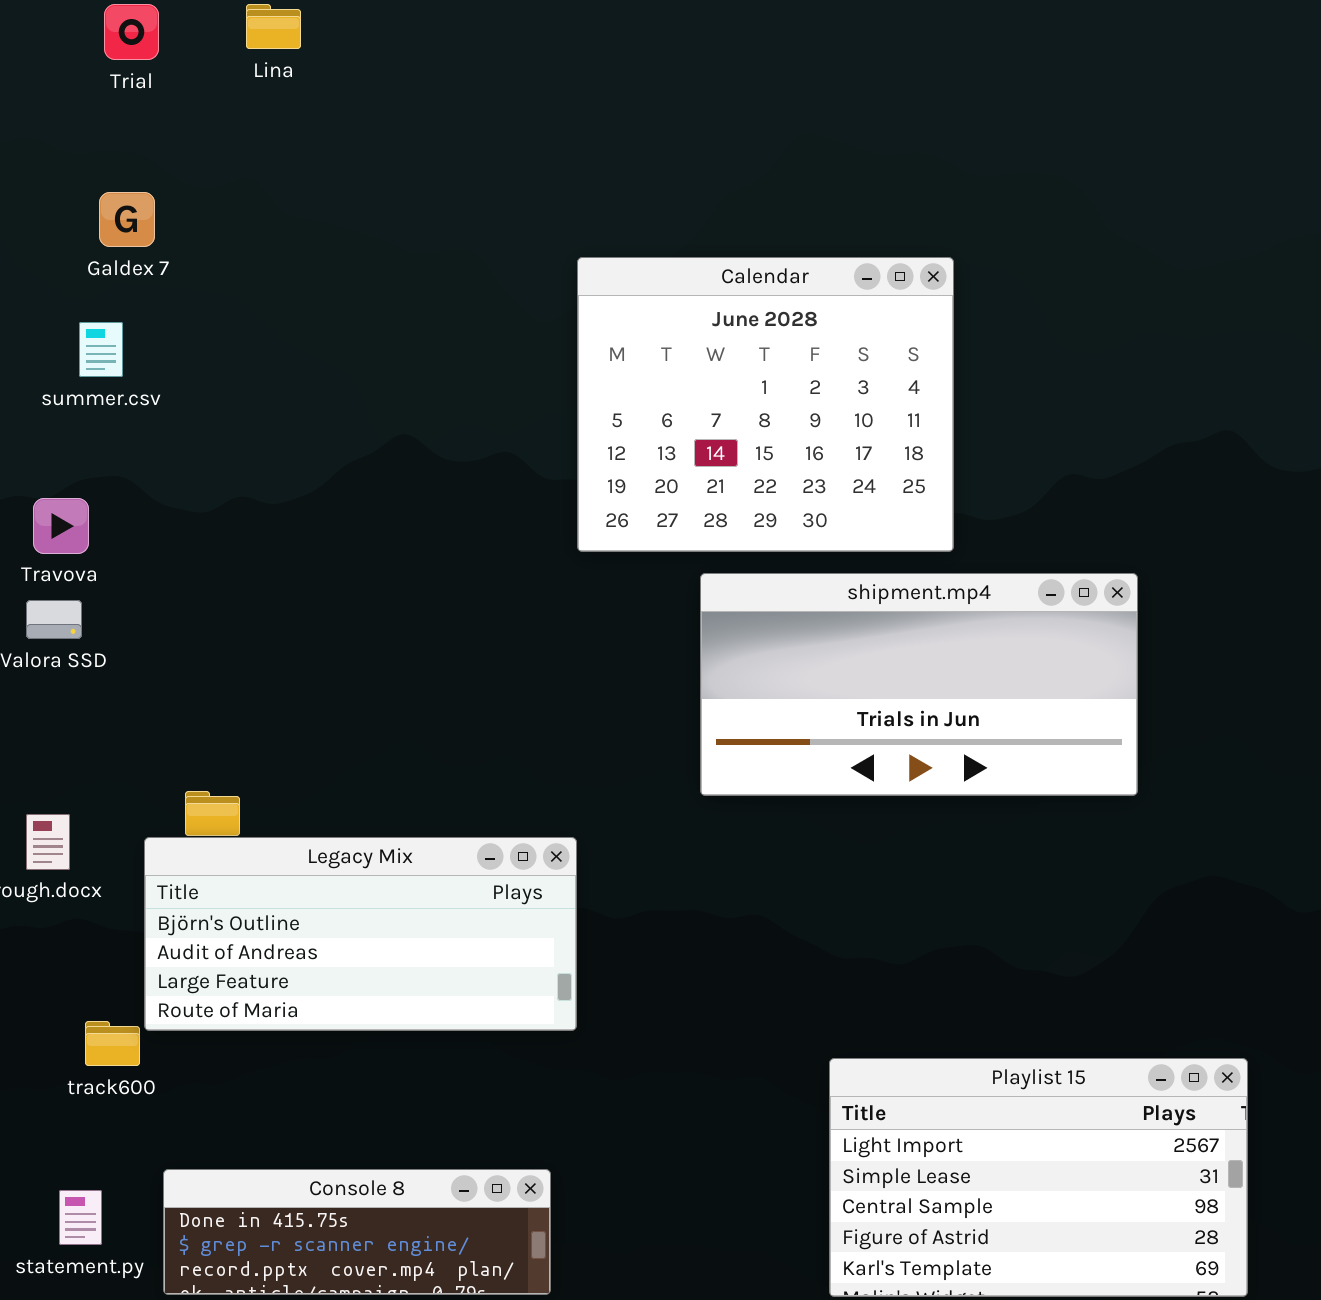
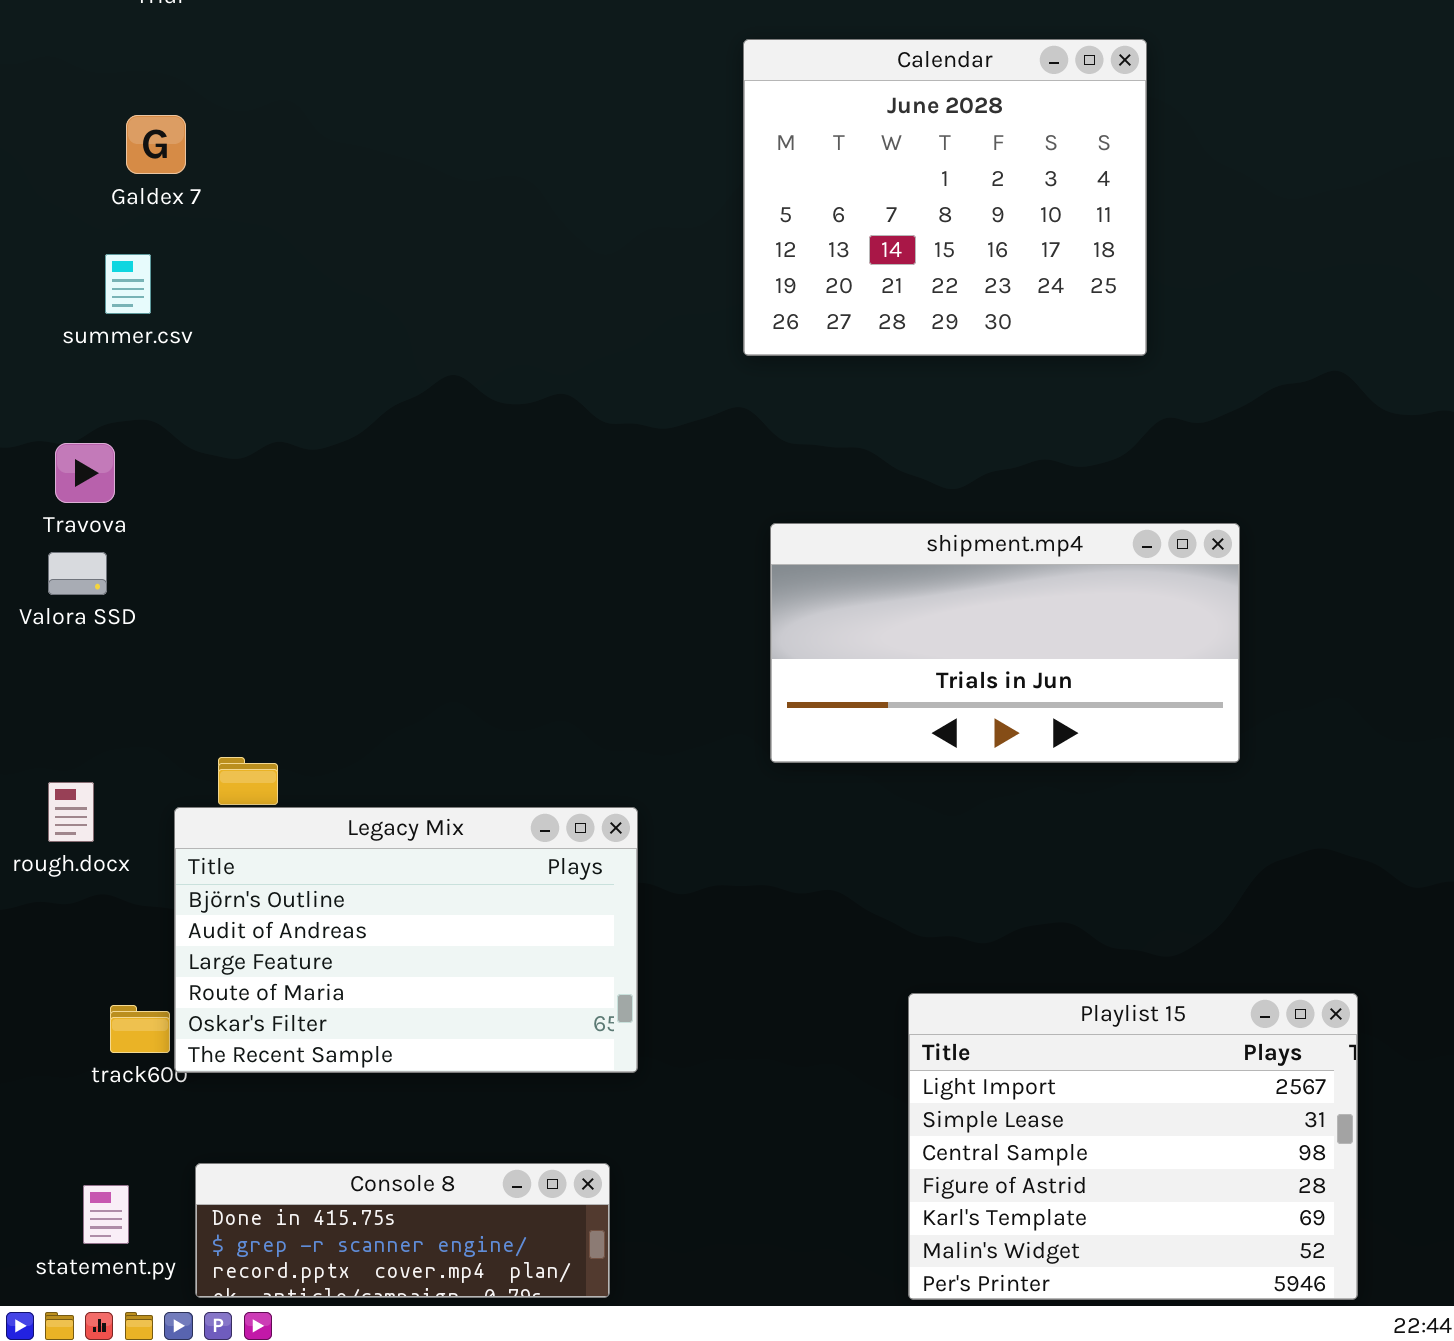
Calendar: [577,257,954,552] -> [743,39,1147,356], moved
Legacy Mix: [144,837,577,1031] -> [174,807,638,1073], resized
Playlist 15: [829,1058,1248,1297] -> [908,993,1358,1300], resized

